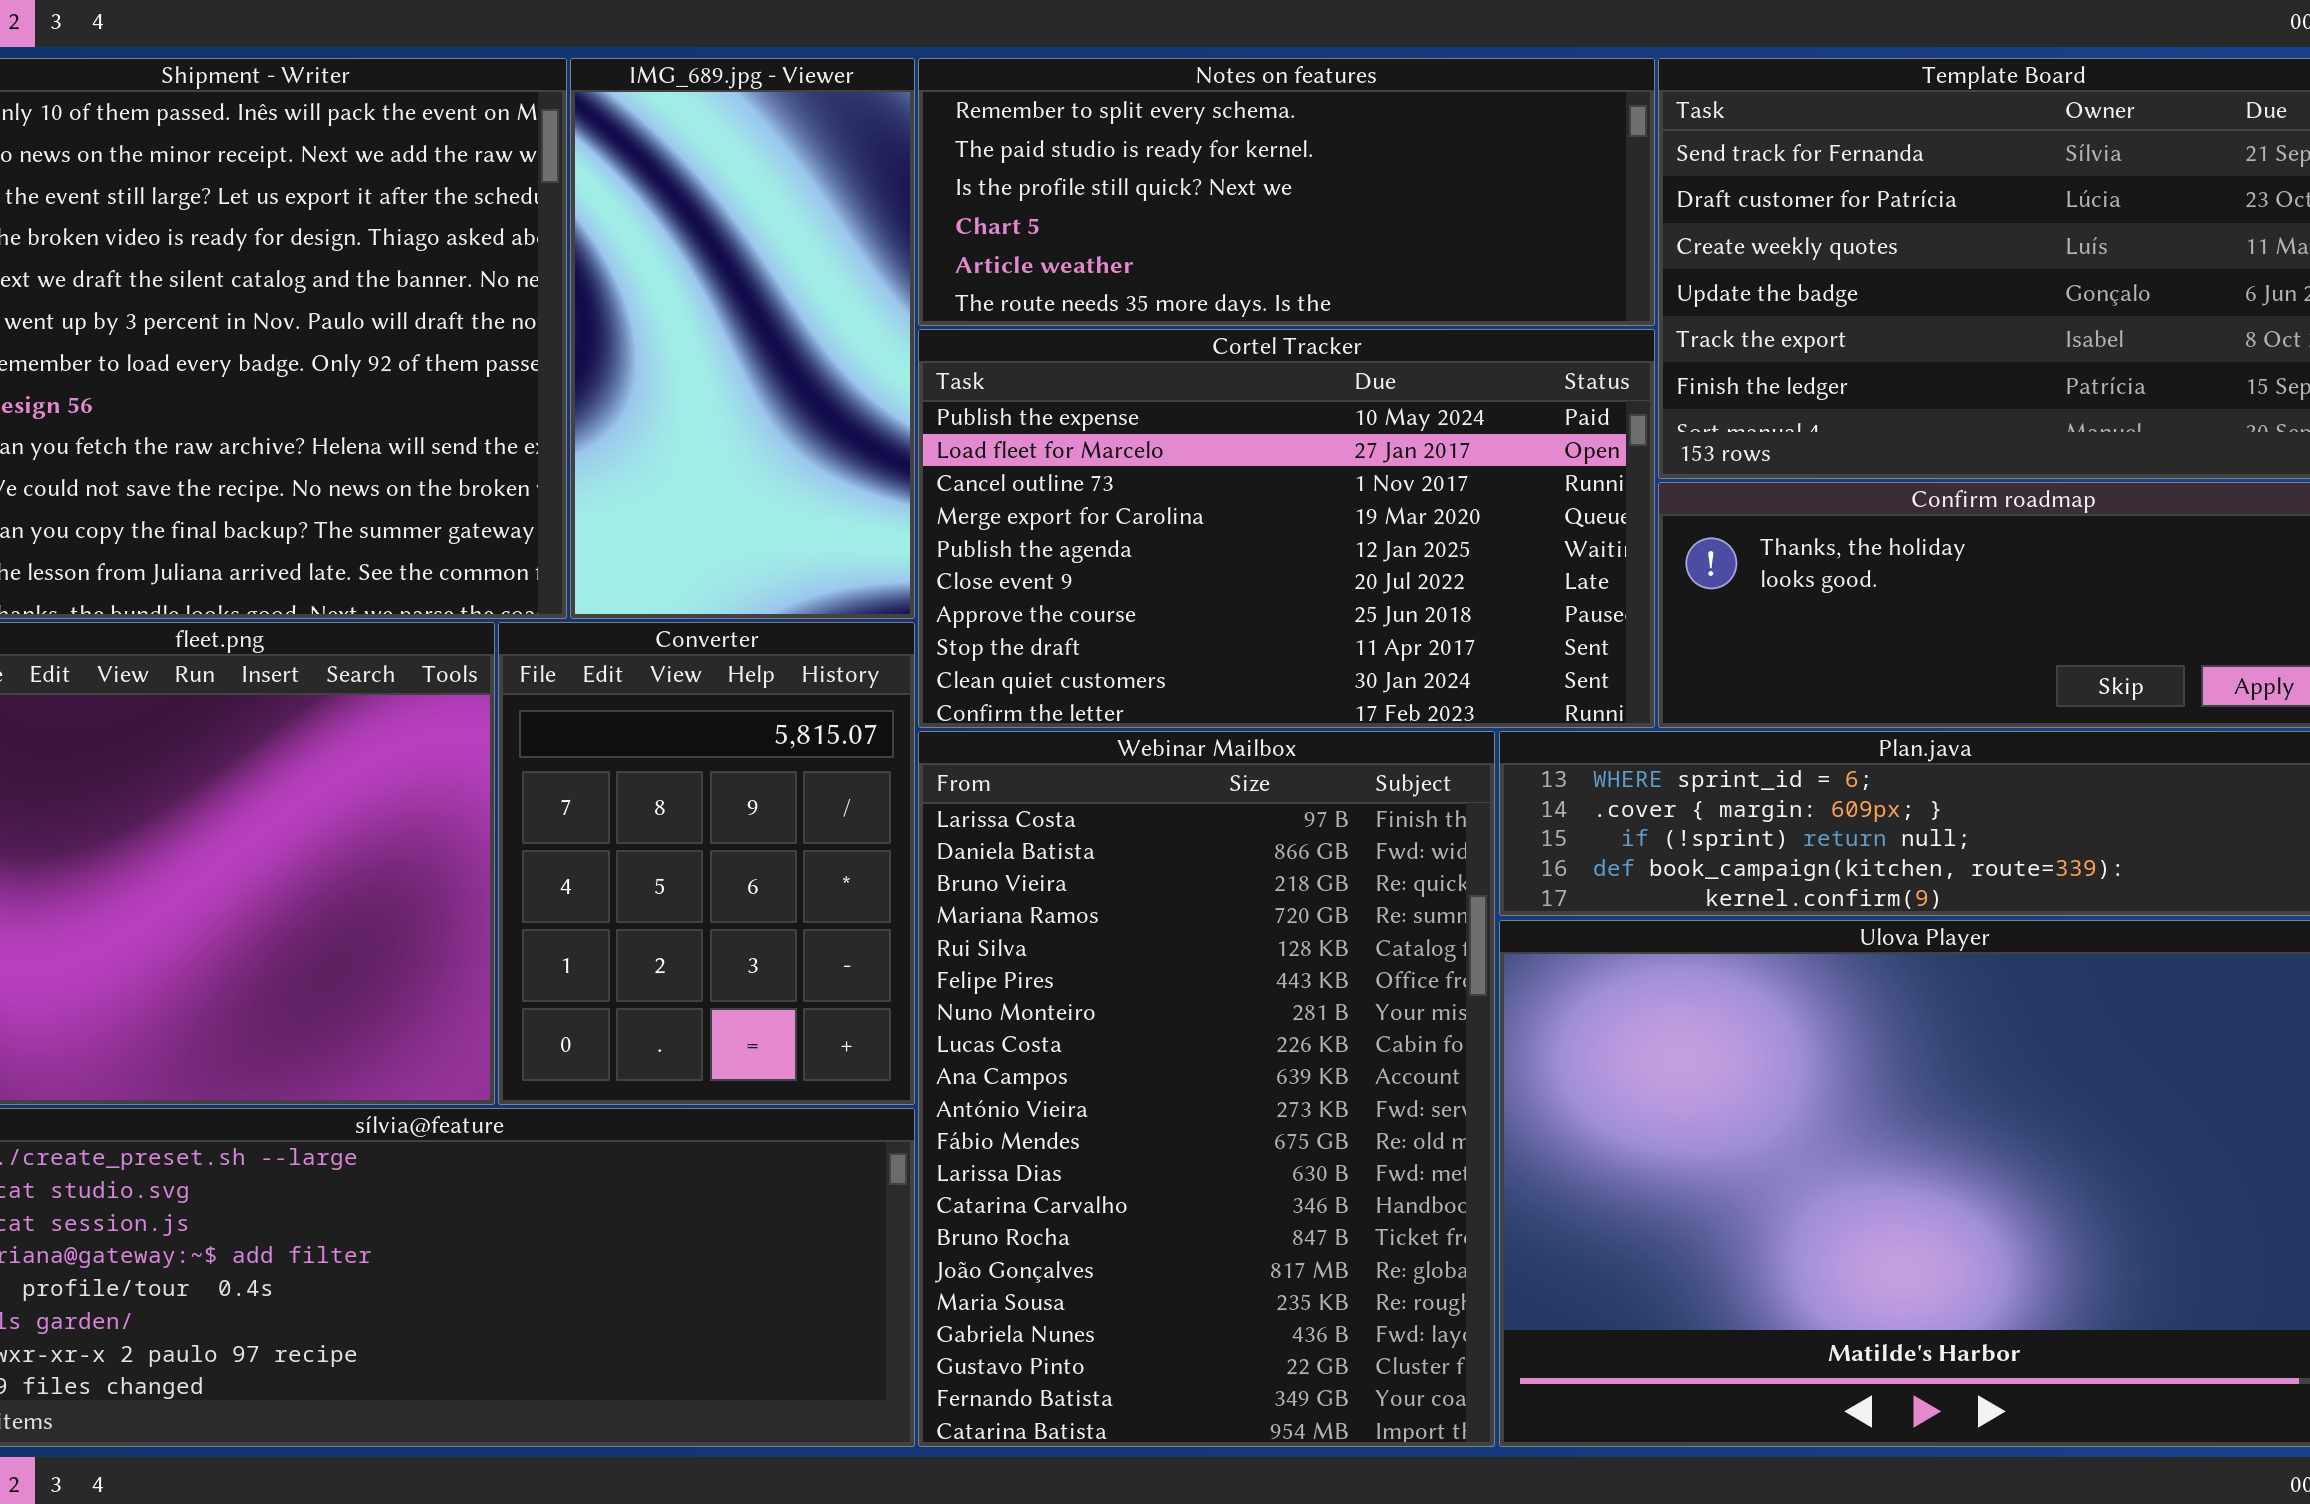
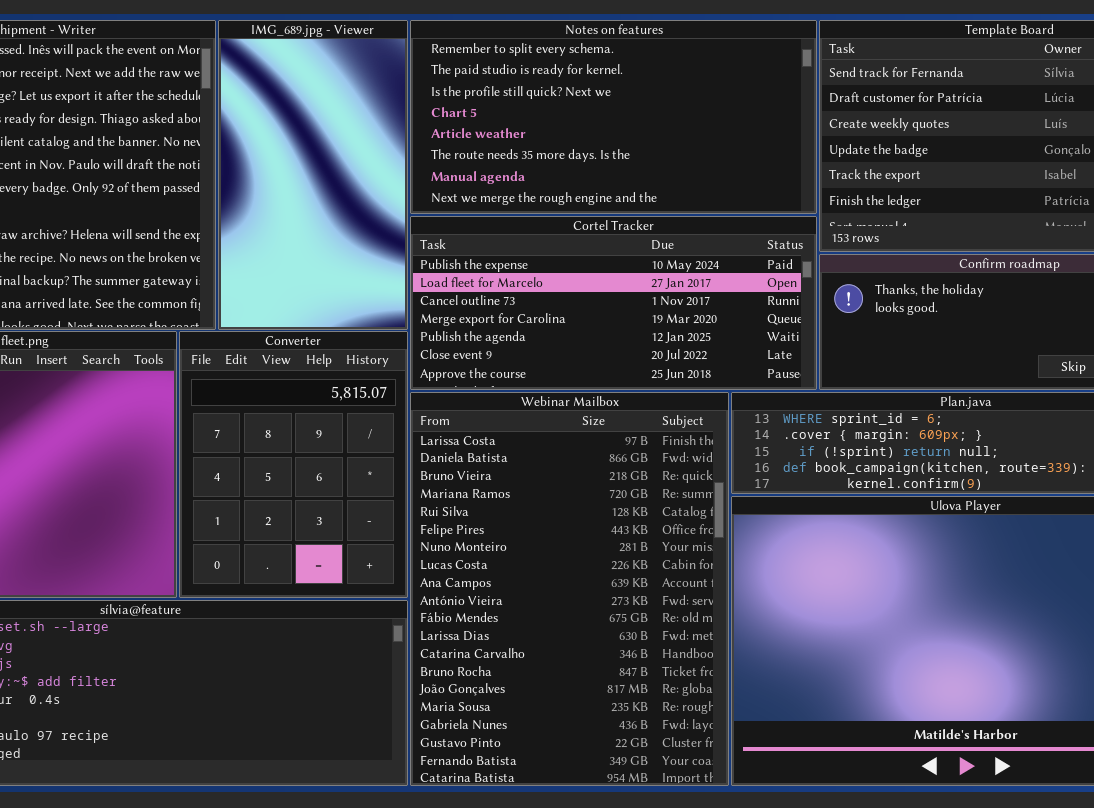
Notes on features: [918,58,1655,326] -> [410,20,817,214], resized
Cortel Tracker: [918,329,1655,728] -> [410,216,817,390], resized

